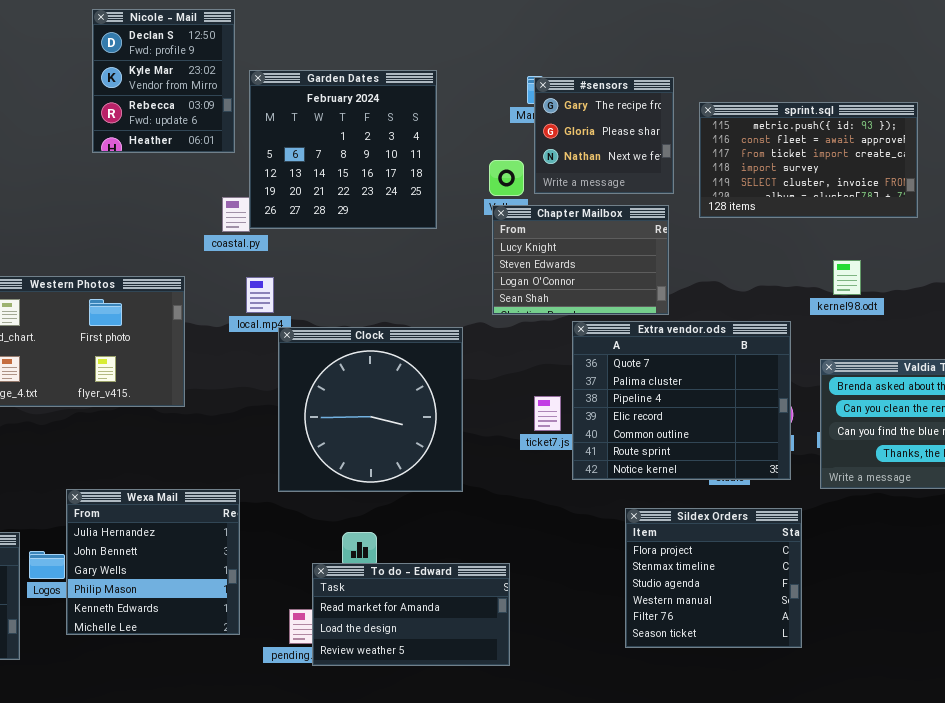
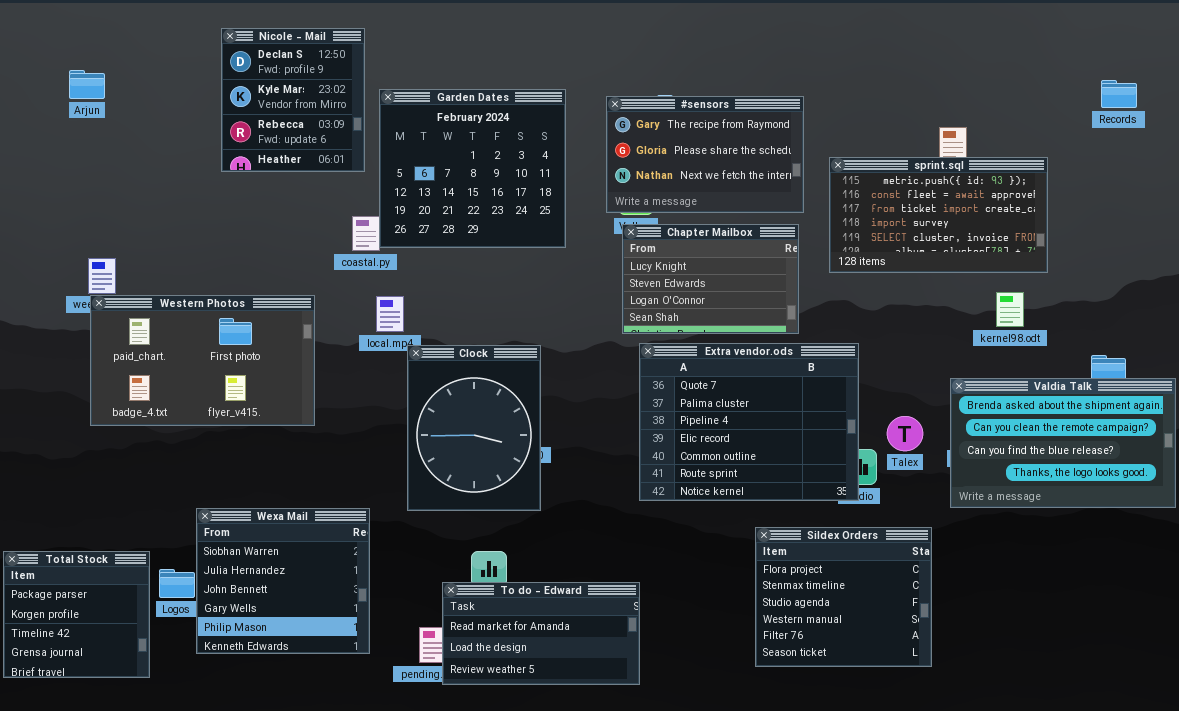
#sensors: [534,77,674,194] -> [606,96,804,213], resized
sprint.sql: [699,102,918,218] -> [829,157,1048,273], moved
kernel98.odt: [833,260,861,295] -> [996,292,1024,327], moved
Extra vendor.ods: [572,321,791,480] -> [639,343,859,501], moved
Clock: [278,327,463,492] -> [407,345,541,511], resized
Wexa Mail: [66,489,240,635] -> [196,508,370,654], scrolled up 1 row

